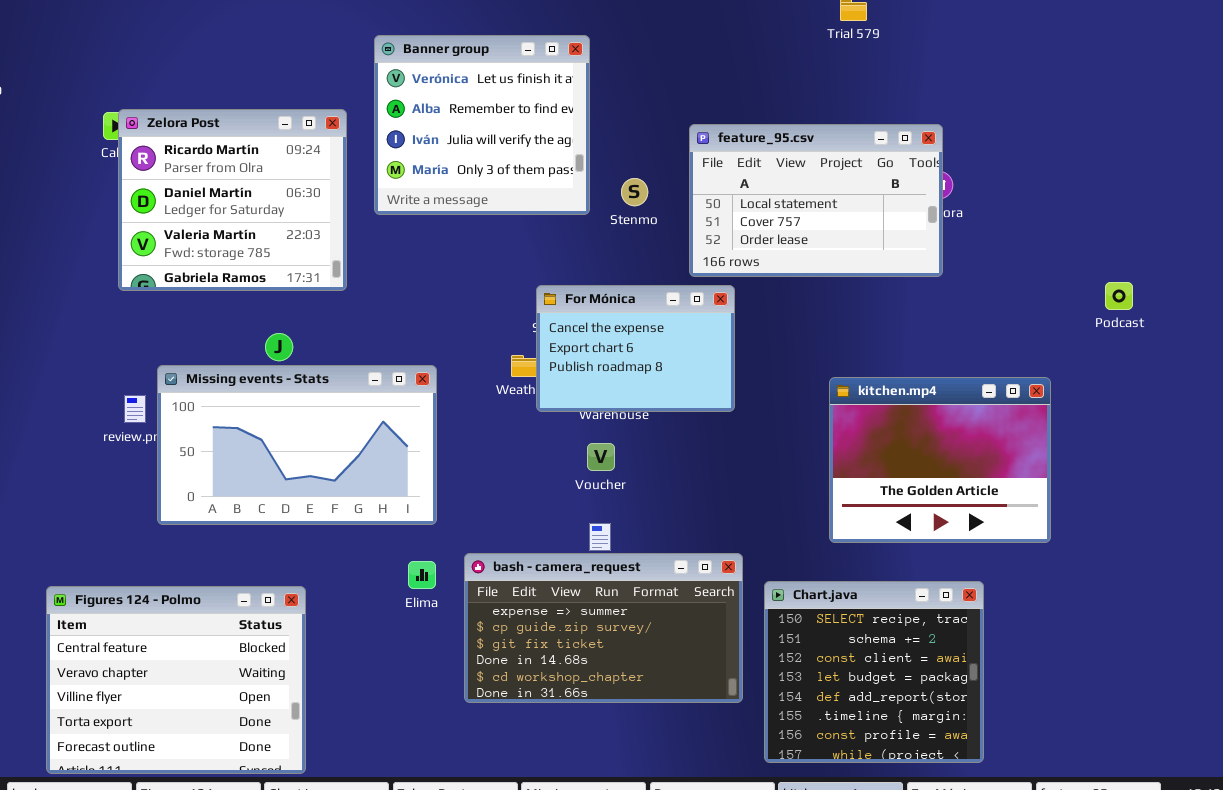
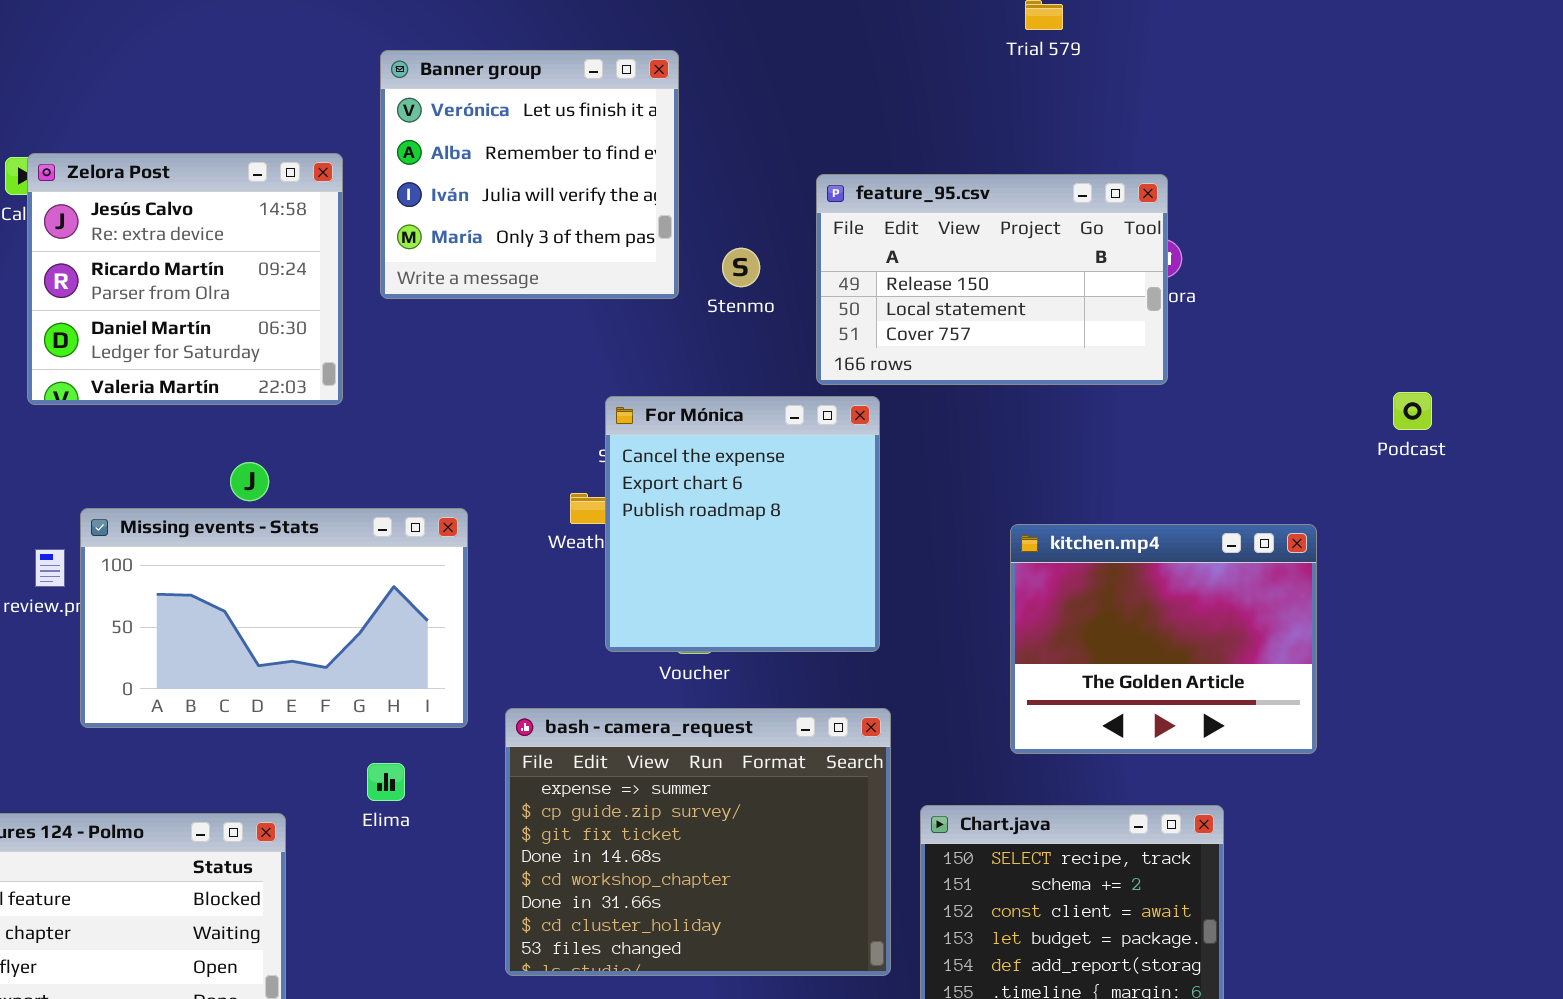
Zelora Post: [118,109,347,291] -> [27,153,343,405], scrolled up 1 row
feature_95.csv: [689,124,943,277] -> [816,174,1168,385], scrolled up 1 row
For Mónica: [536,285,735,412] -> [605,396,880,652], resized
bash - camera_request: [464,553,743,703] -> [505,708,891,976], resized
Elima: [408,561,436,589] -> [367,763,405,801], moved

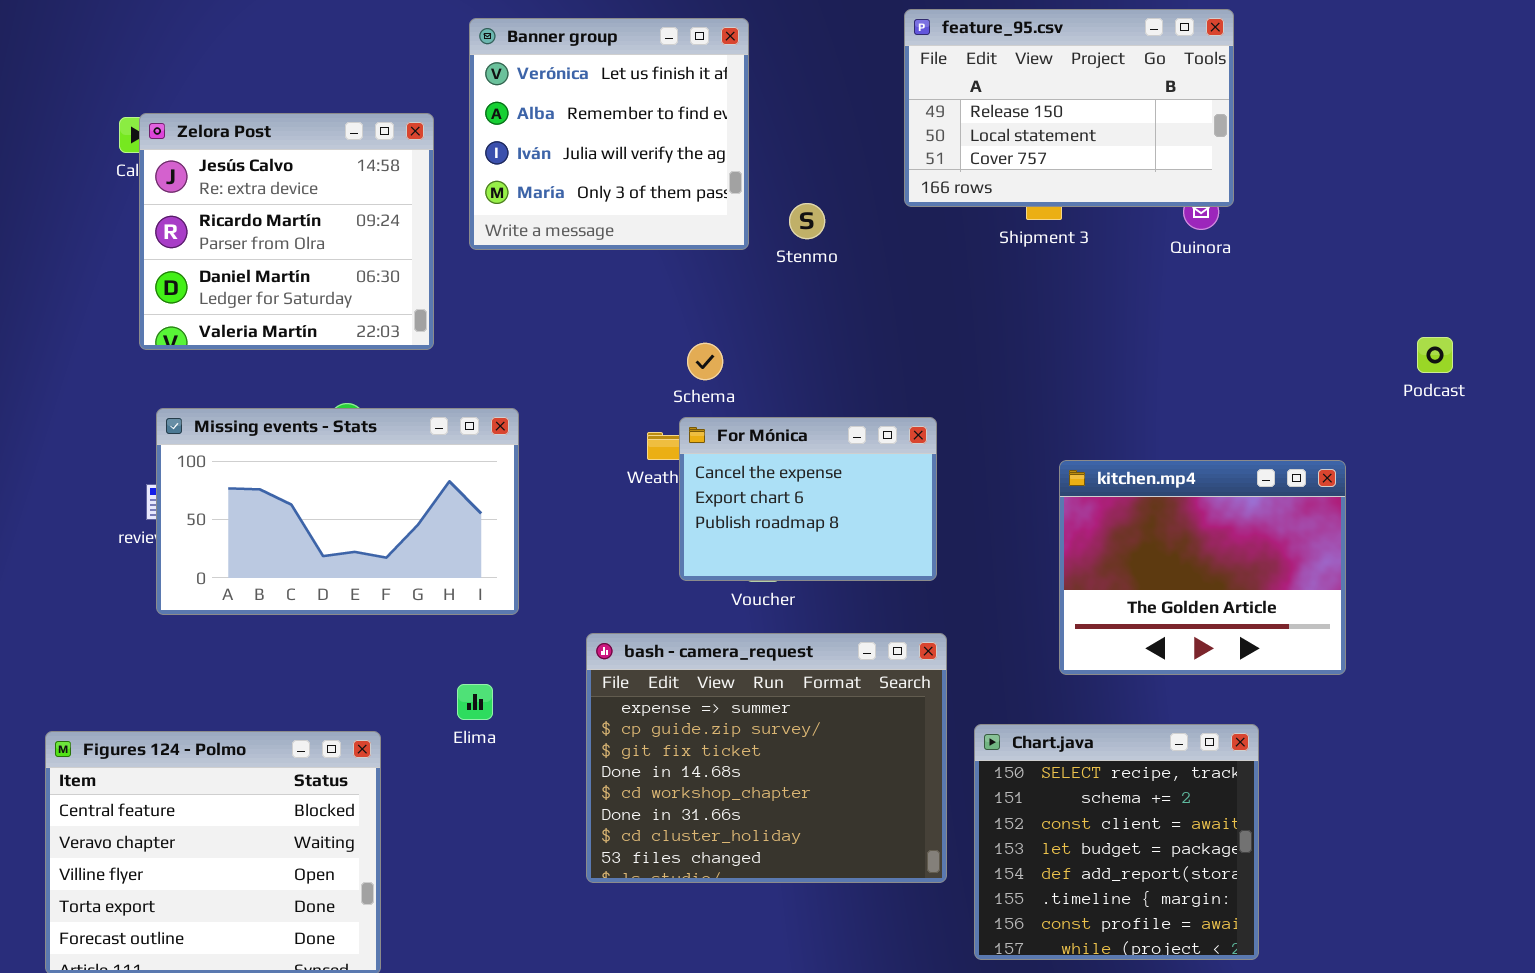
feature_95.csv: [816,174,1168,385] -> [904,9,1234,207], moved
For Mónica: [605,396,880,652] -> [679,417,937,581], resized
Missing events - Stats: [80,508,468,728] -> [156,408,519,615], moved

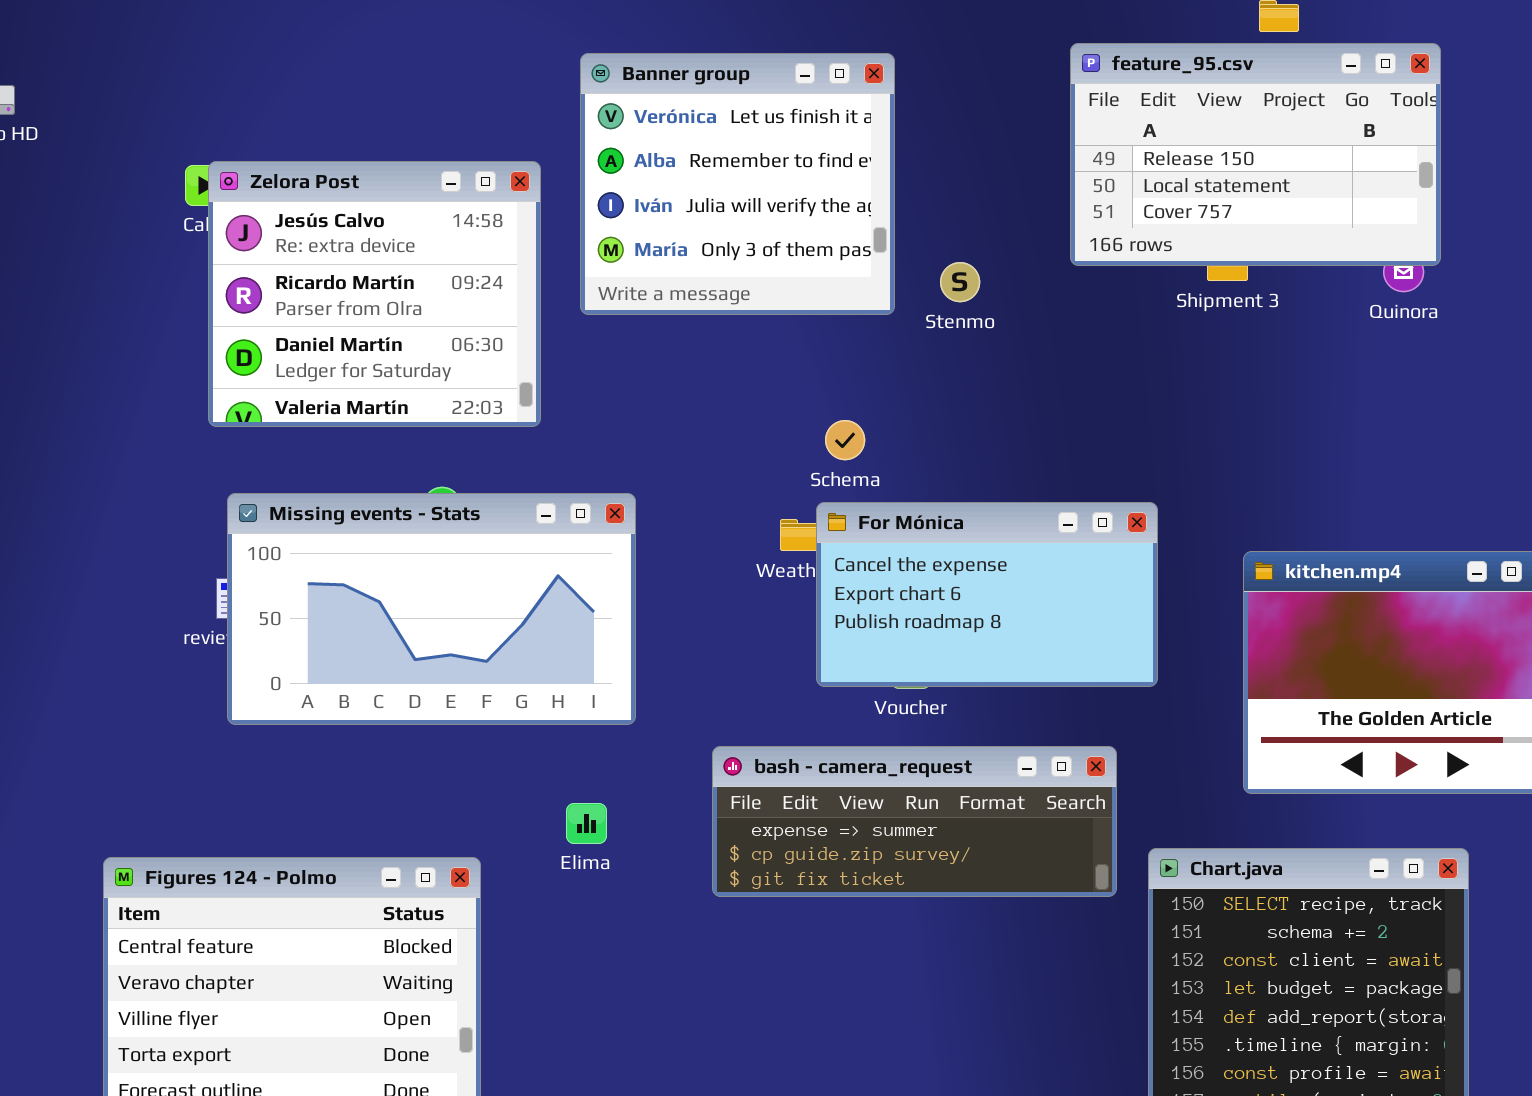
For Mónica: [679,417,937,581] -> [816,502,1158,687], resized
bash - camera_request: [586,633,947,883] -> [712,746,1117,897], resized

